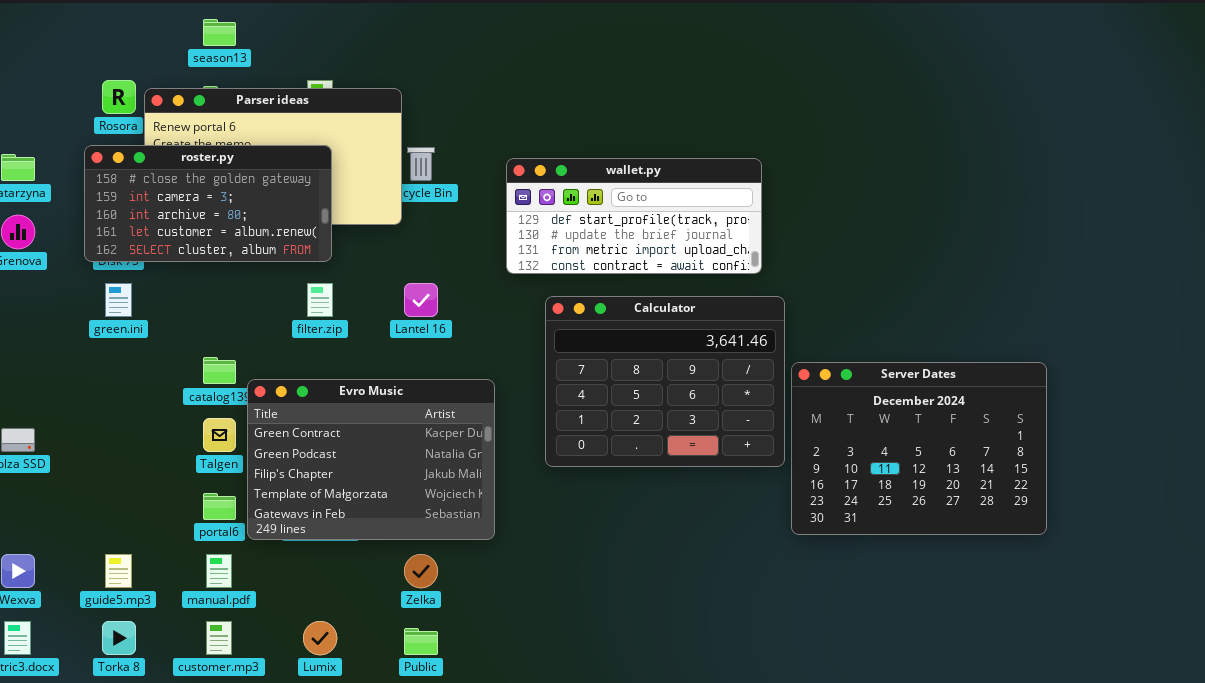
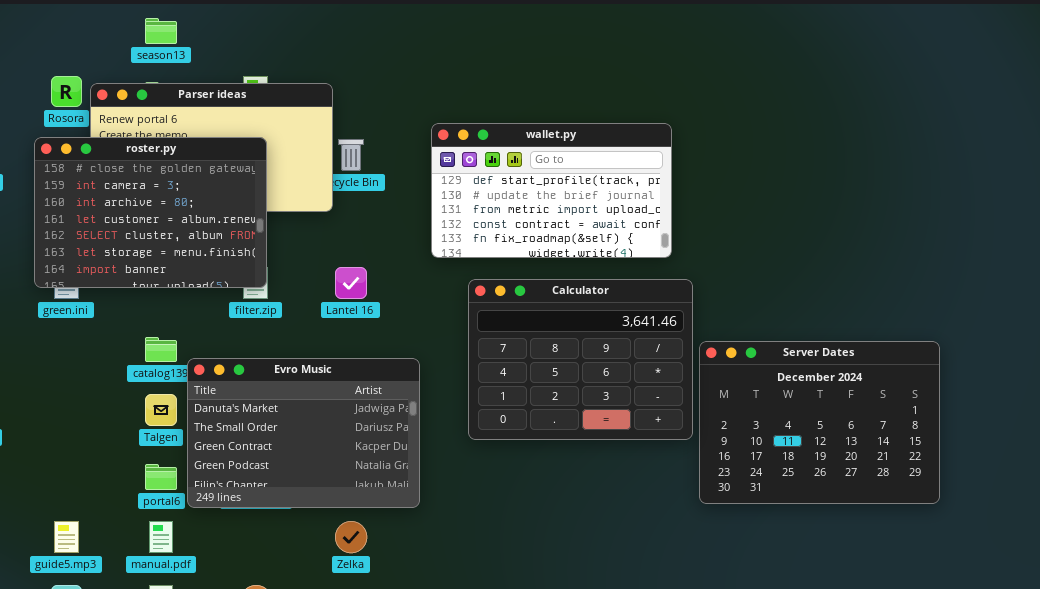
roster.py: [84,145,332,262] -> [34,137,267,288], resized
wallet.py: [506,158,762,274] -> [431,123,672,258], resized
Evro Music: [247,379,495,540] -> [187,358,420,508], scrolled up 2 rows

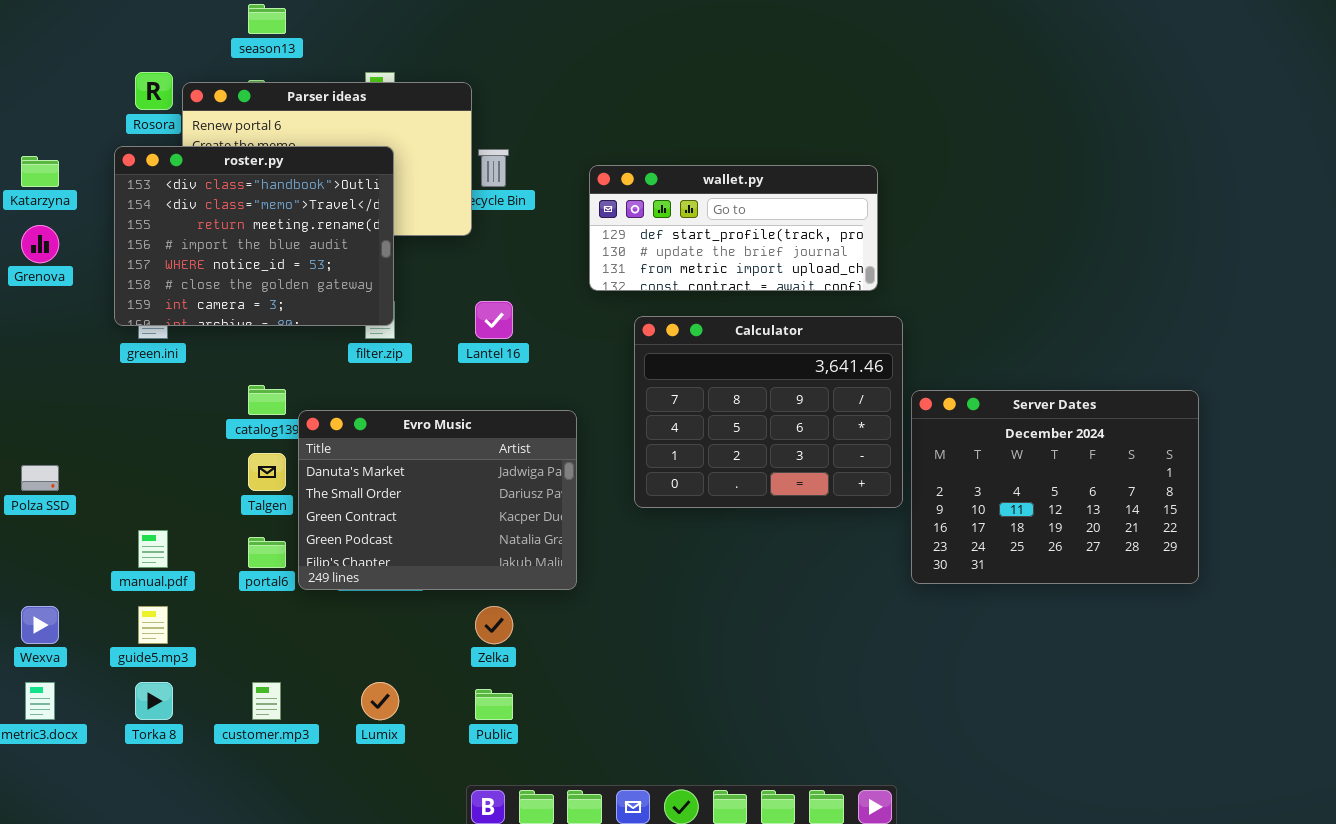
wallet.py: [431,123,672,258] -> [589,165,878,291], resized
roster.py: [34,137,267,288] -> [114,146,394,326], scrolled up 5 rows
manual.pdf: [149,521,173,553] -> [138,530,168,568], moved

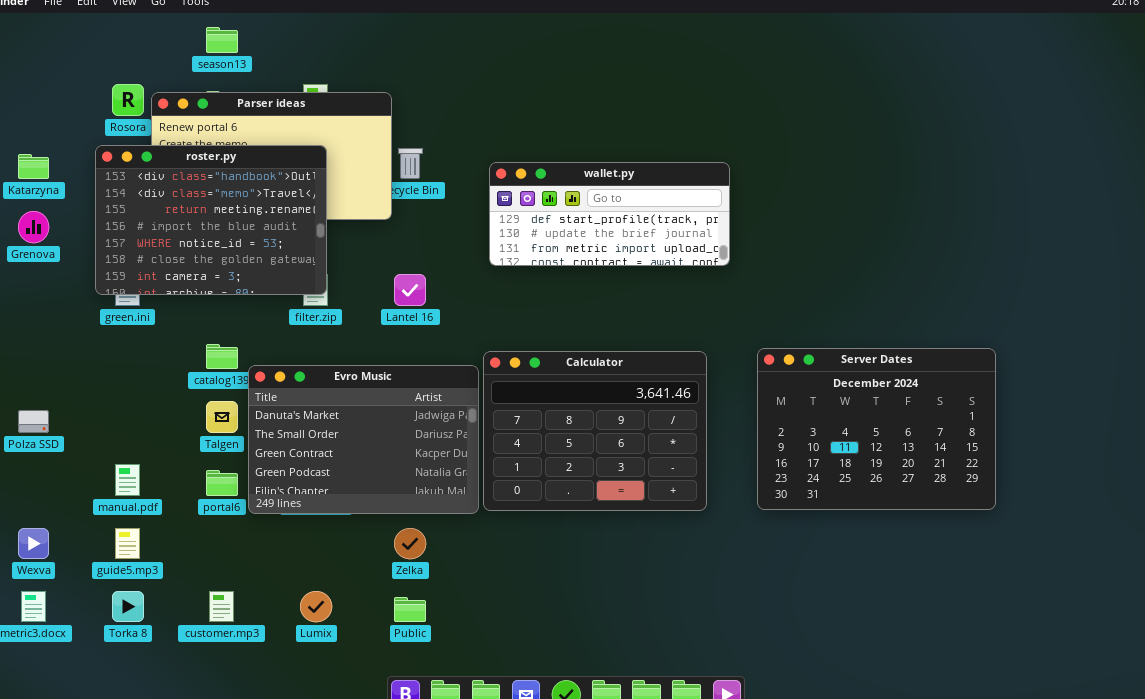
Calculator: [634,316,903,508] -> [483,351,707,511], moved

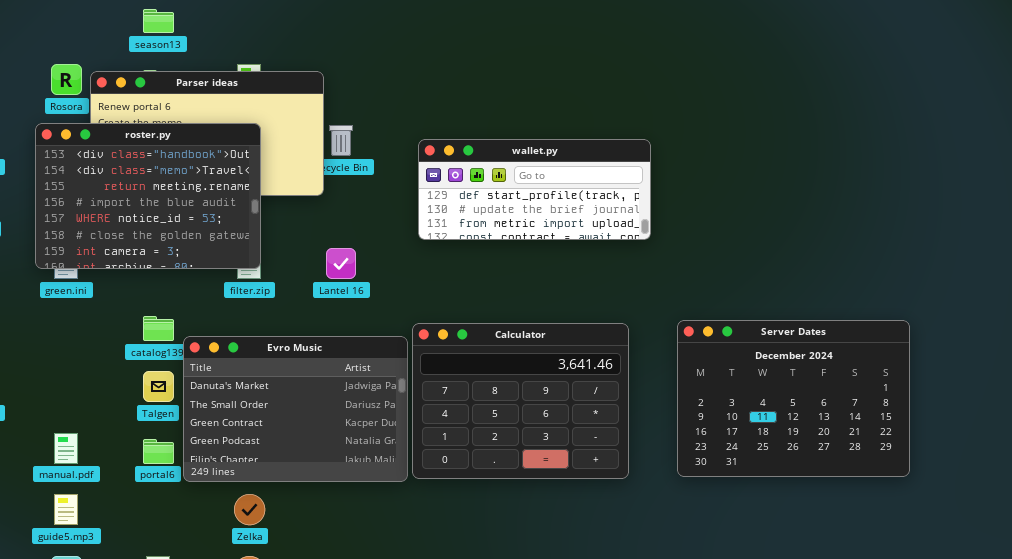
Zelka: [394,528,426,559] -> [234,494,265,525], moved

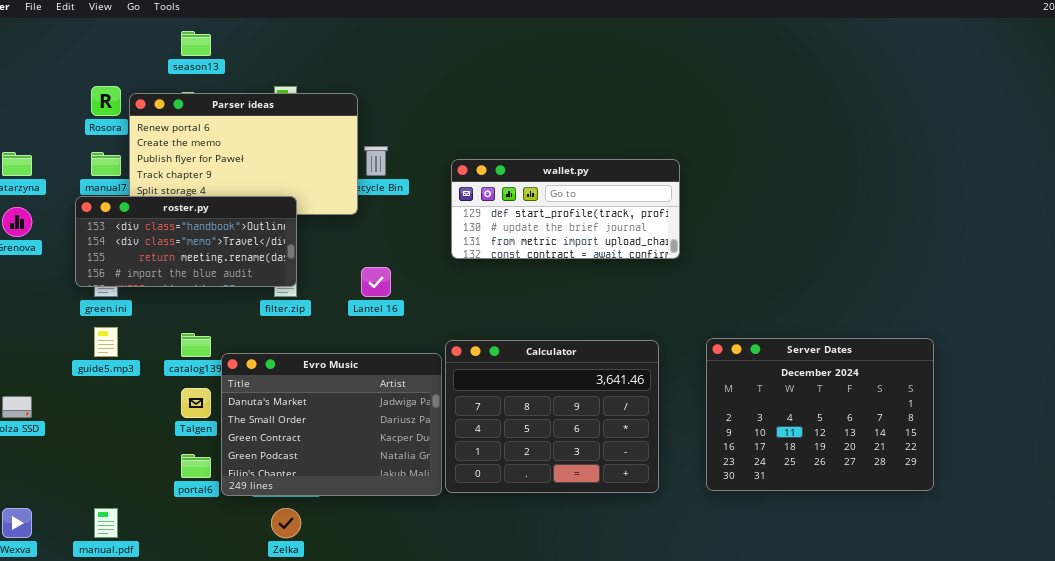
roster.py: [35,123,261,269] -> [75,196,297,287], resized
manual.pdf: [54,433,78,464] -> [94,508,118,538], moved
guide5.mp3: [54,494,78,525] -> [94,327,118,357], moved

